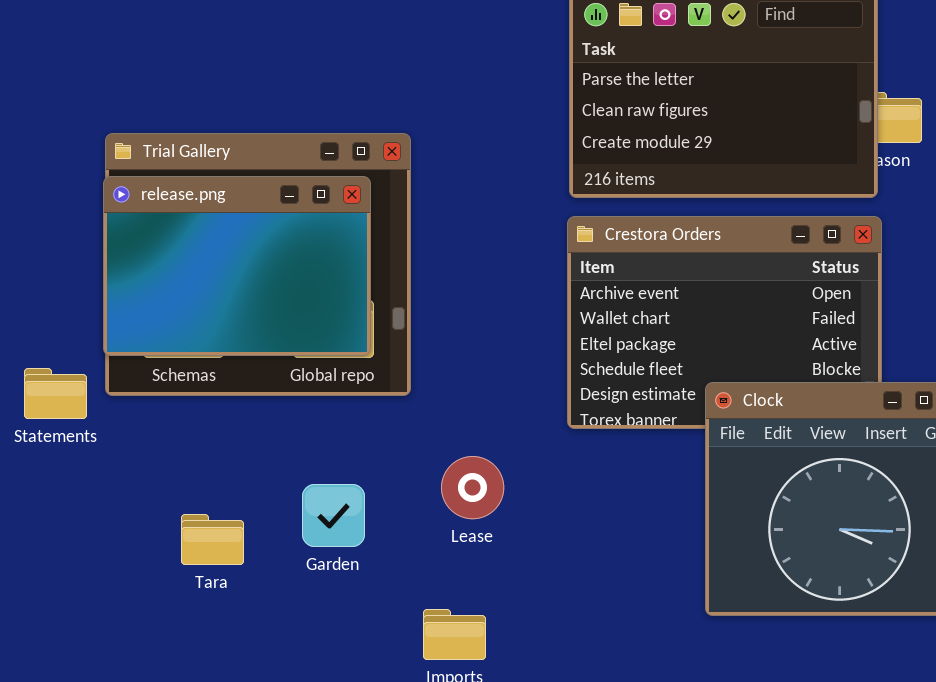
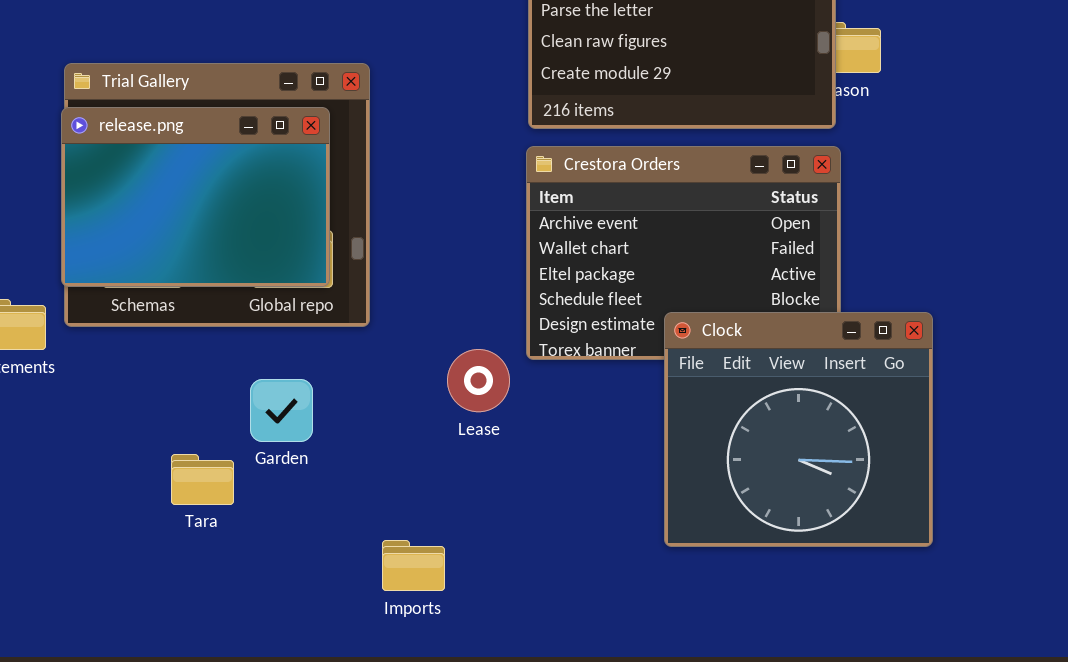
Lease: [441,456,504,519] -> [447,349,510,412], moved
Garden: [302,484,365,547] -> [250,379,313,442], moved
Tara: [181,514,244,565] -> [171,454,234,505], moved

